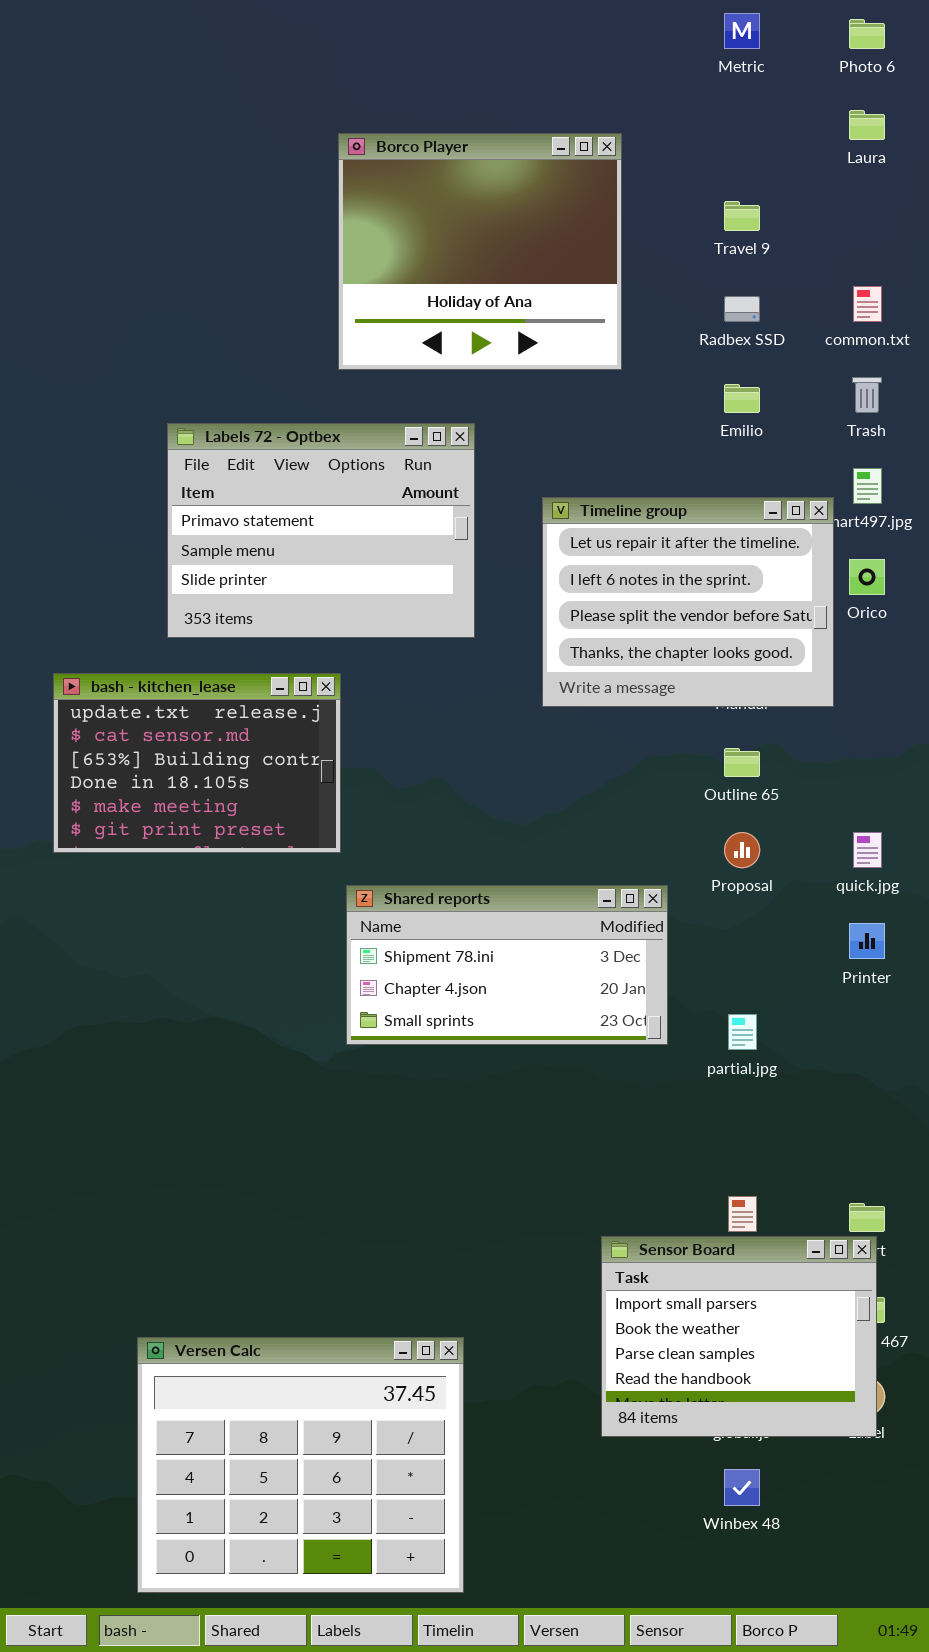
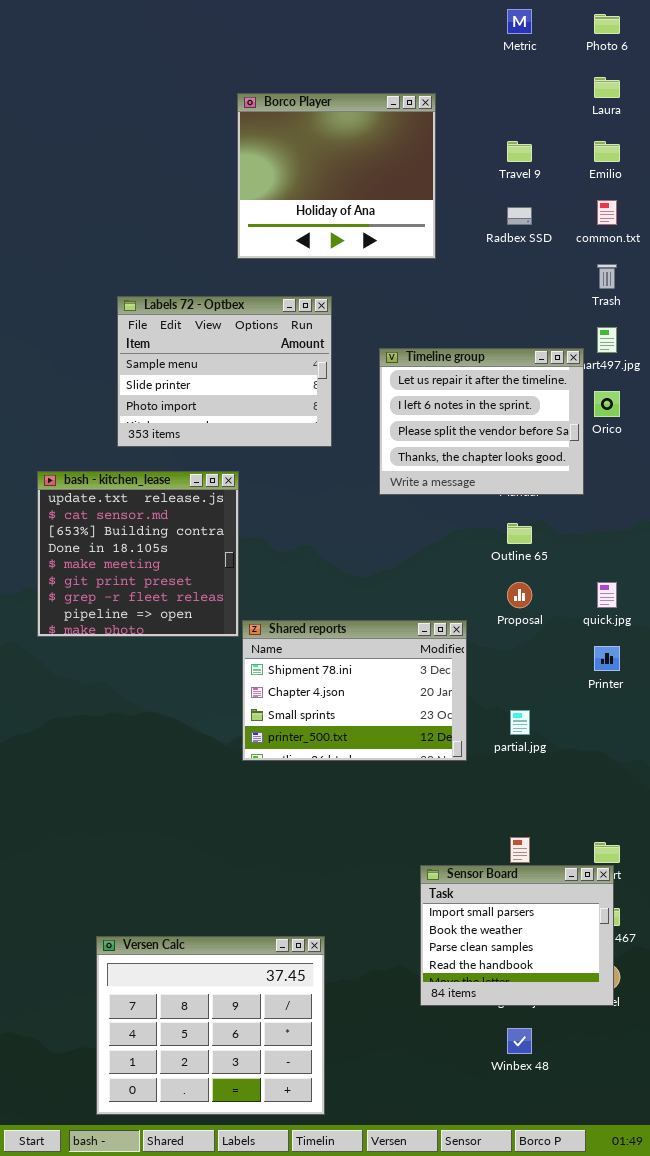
Emilio: [724,384,760,413] -> [594,141,620,162], moved
Labels 72 - Optbex: [167,423,475,638] -> [117,296,332,447], scrolled down 1 row
bash - kitchen_lease: [53,673,341,853] -> [37,471,239,637], resized
Shared reports: [346,885,668,1045] -> [242,620,467,761], resized

